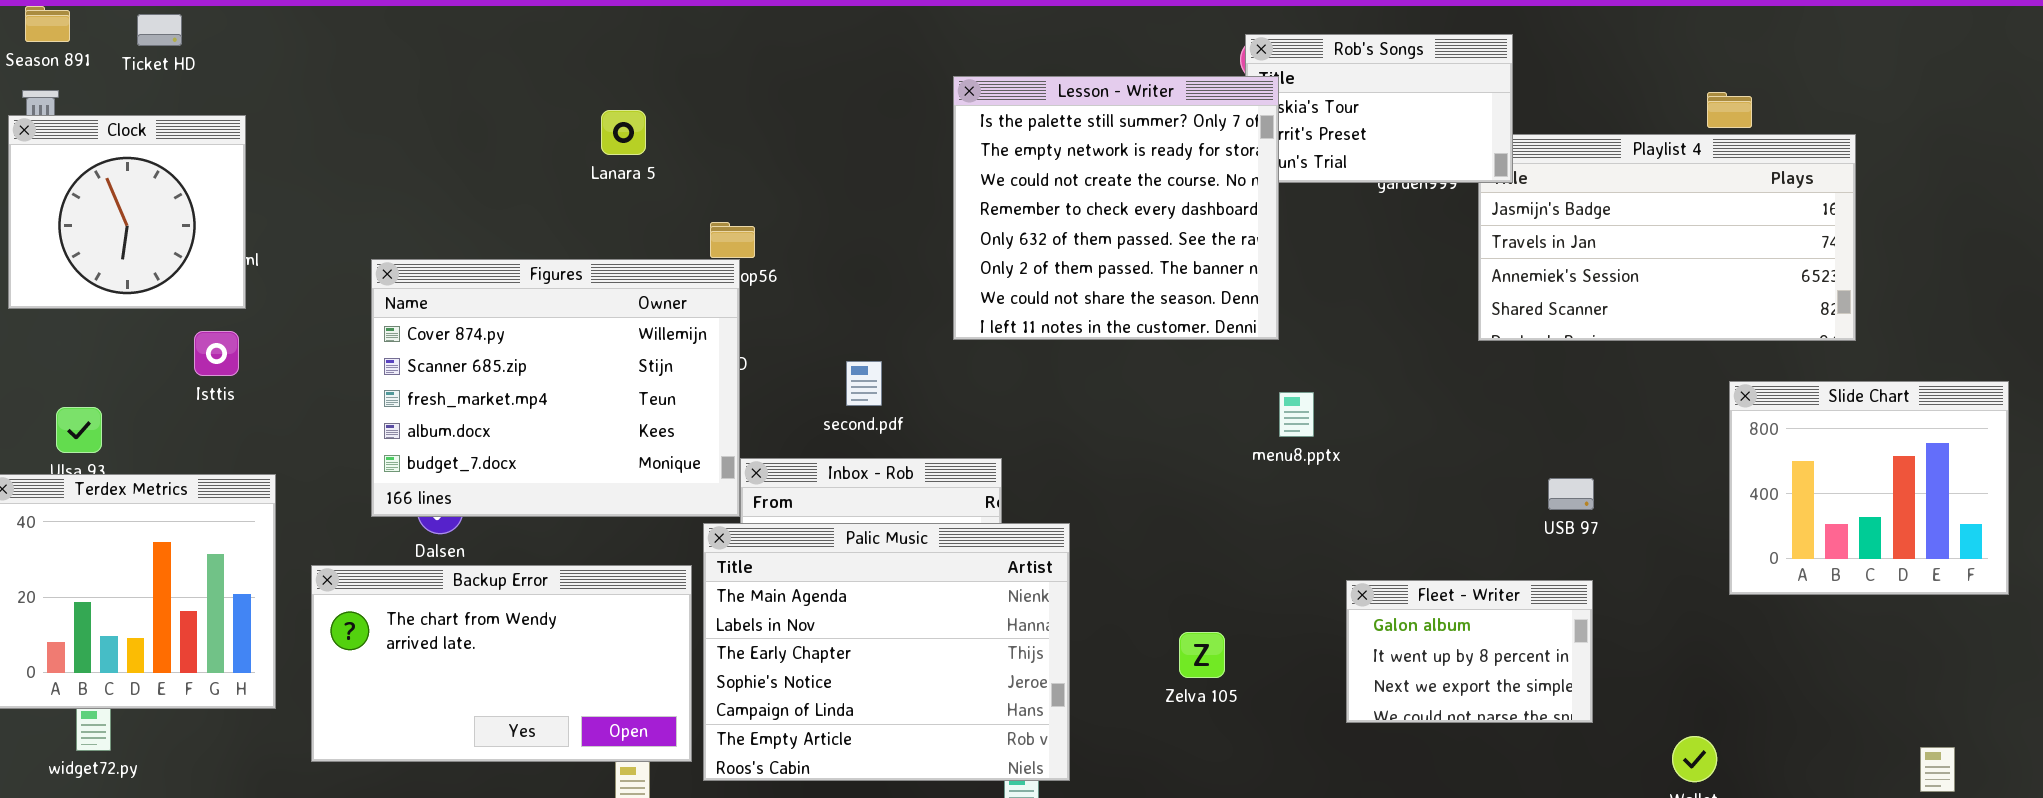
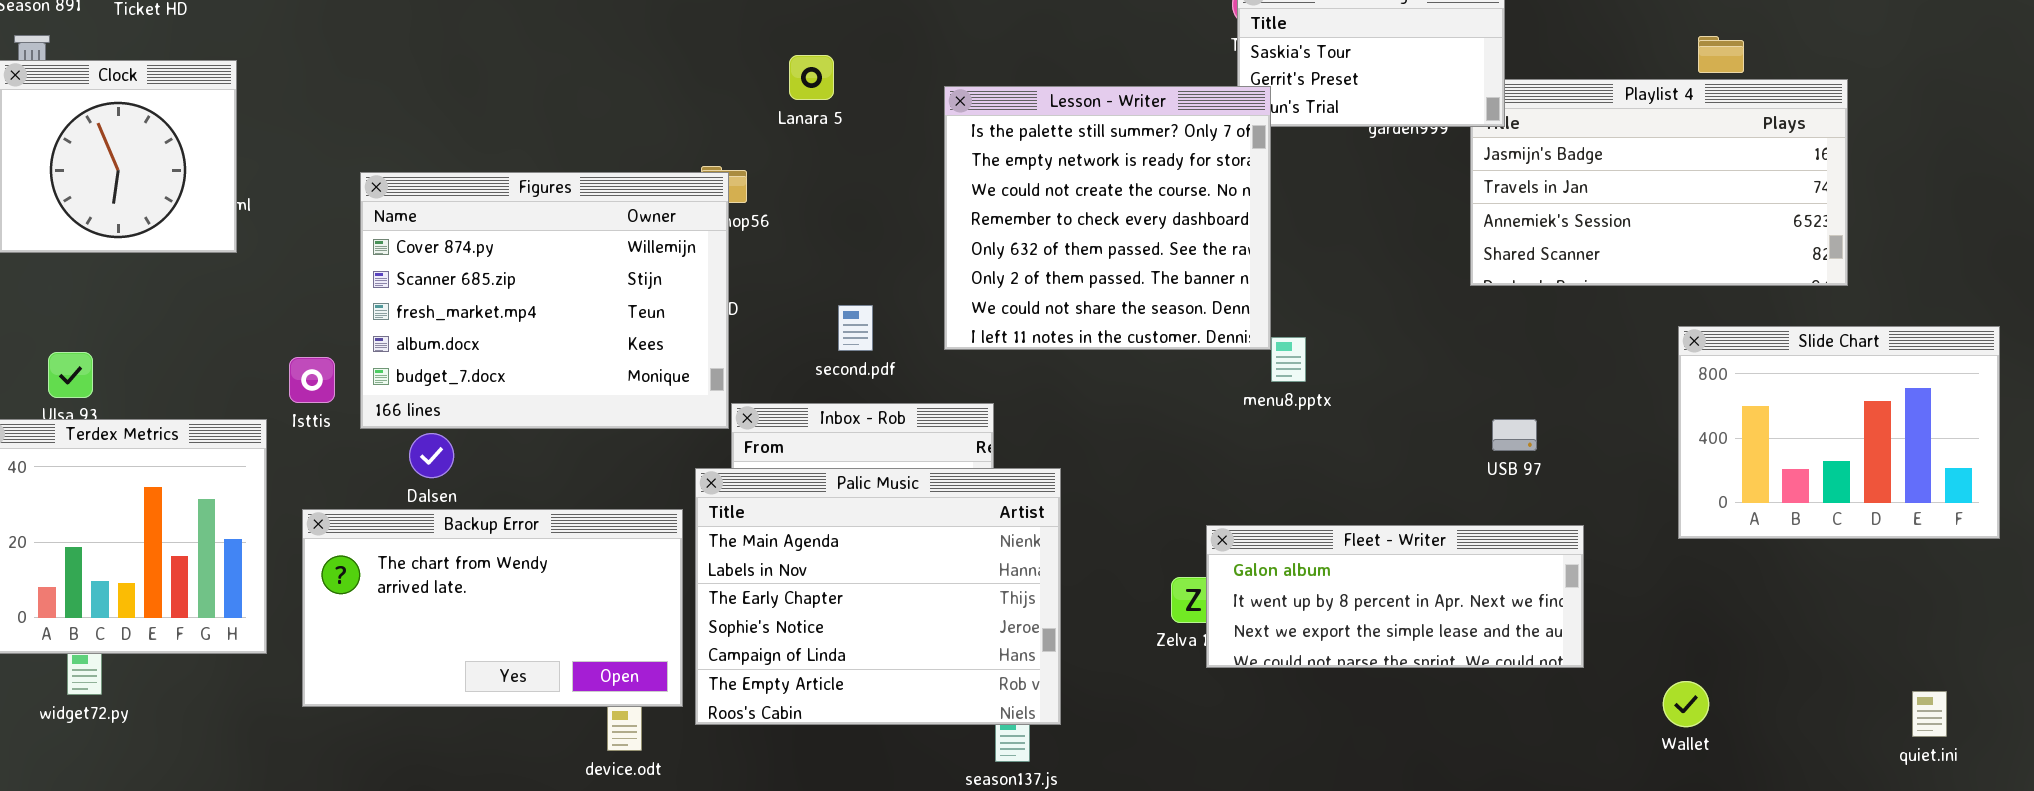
Lesson - Writer: [953,76,1279,340] -> [944,86,1271,350], moved
Lanara 5: [601,110,646,155] -> [789,55,834,100], moved
Figures: [371,259,740,517] -> [360,172,729,429], moved
Isttis: [194,331,239,376] -> [289,357,335,403], moved
Slide Chart: [1729,381,2009,595] -> [1678,326,2000,539], resized
USB 97: [1548,478,1594,510] -> [1492,419,1537,451], moved
Fleet - Writer: [1346,580,1593,723] -> [1206,525,1584,668], resized

